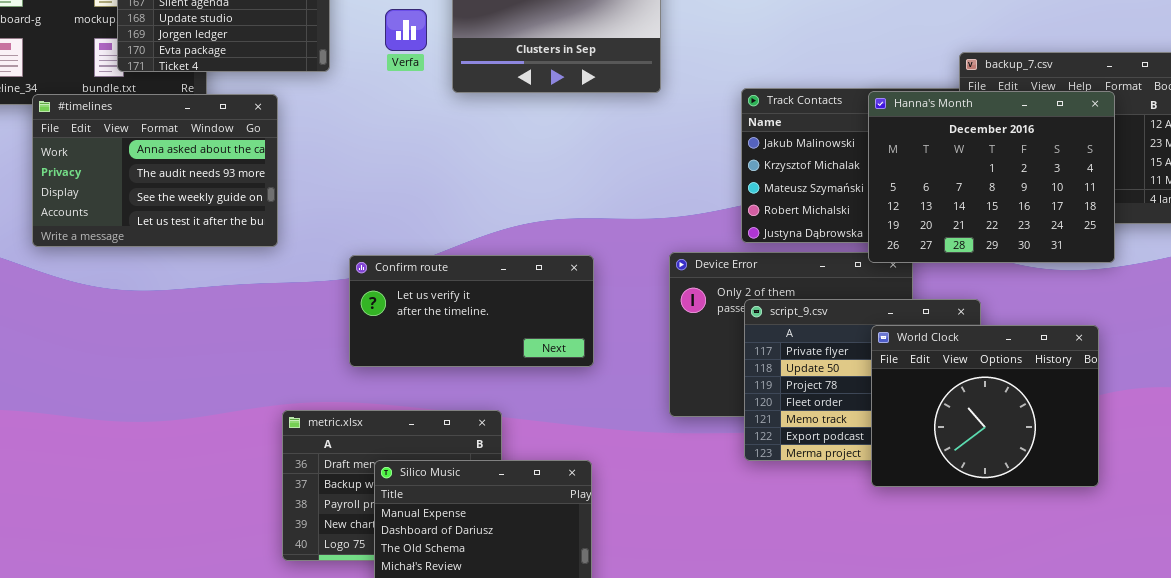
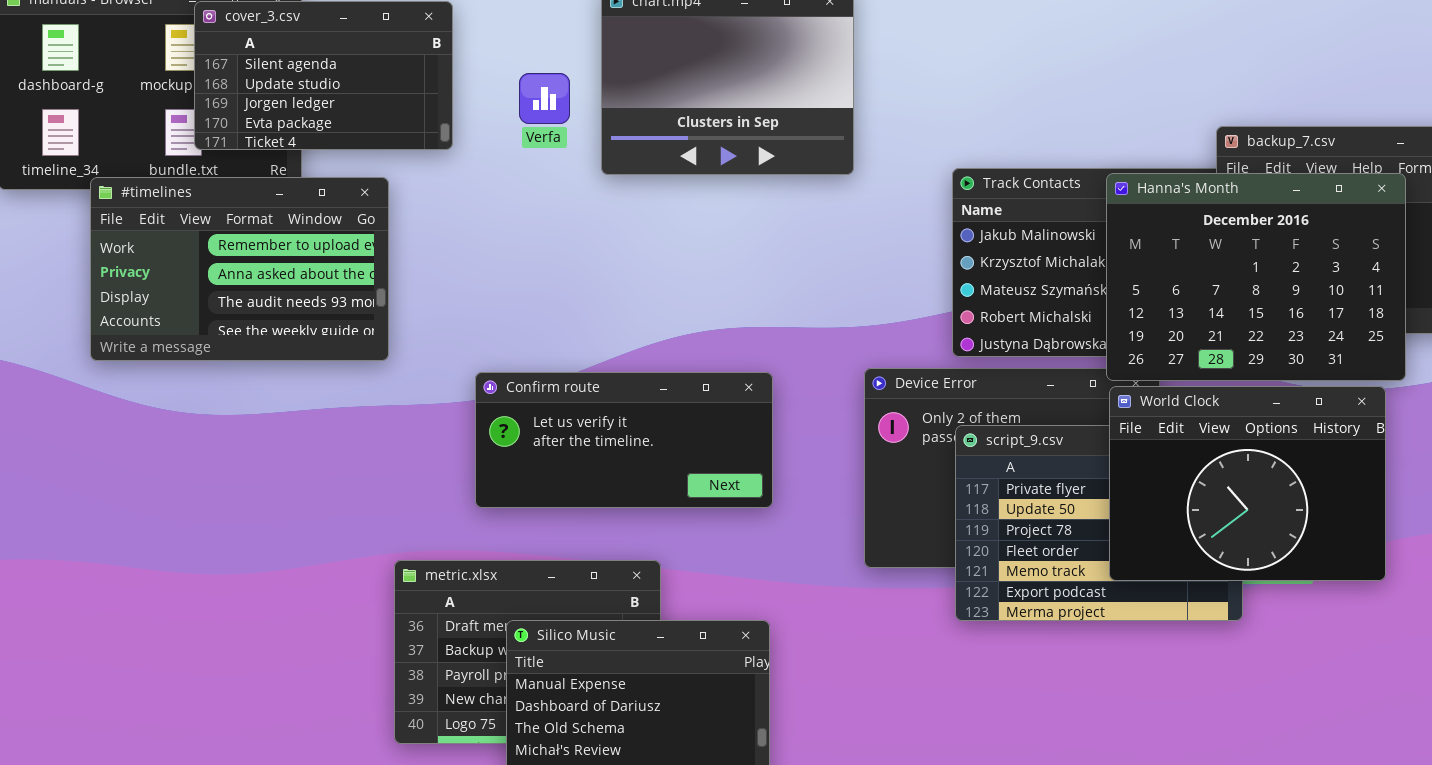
#timelines: [32,94,278,247] -> [90,177,389,361], scrolled up 1 row
World Clock: [871,325,1099,487] -> [1109,386,1386,581], moved

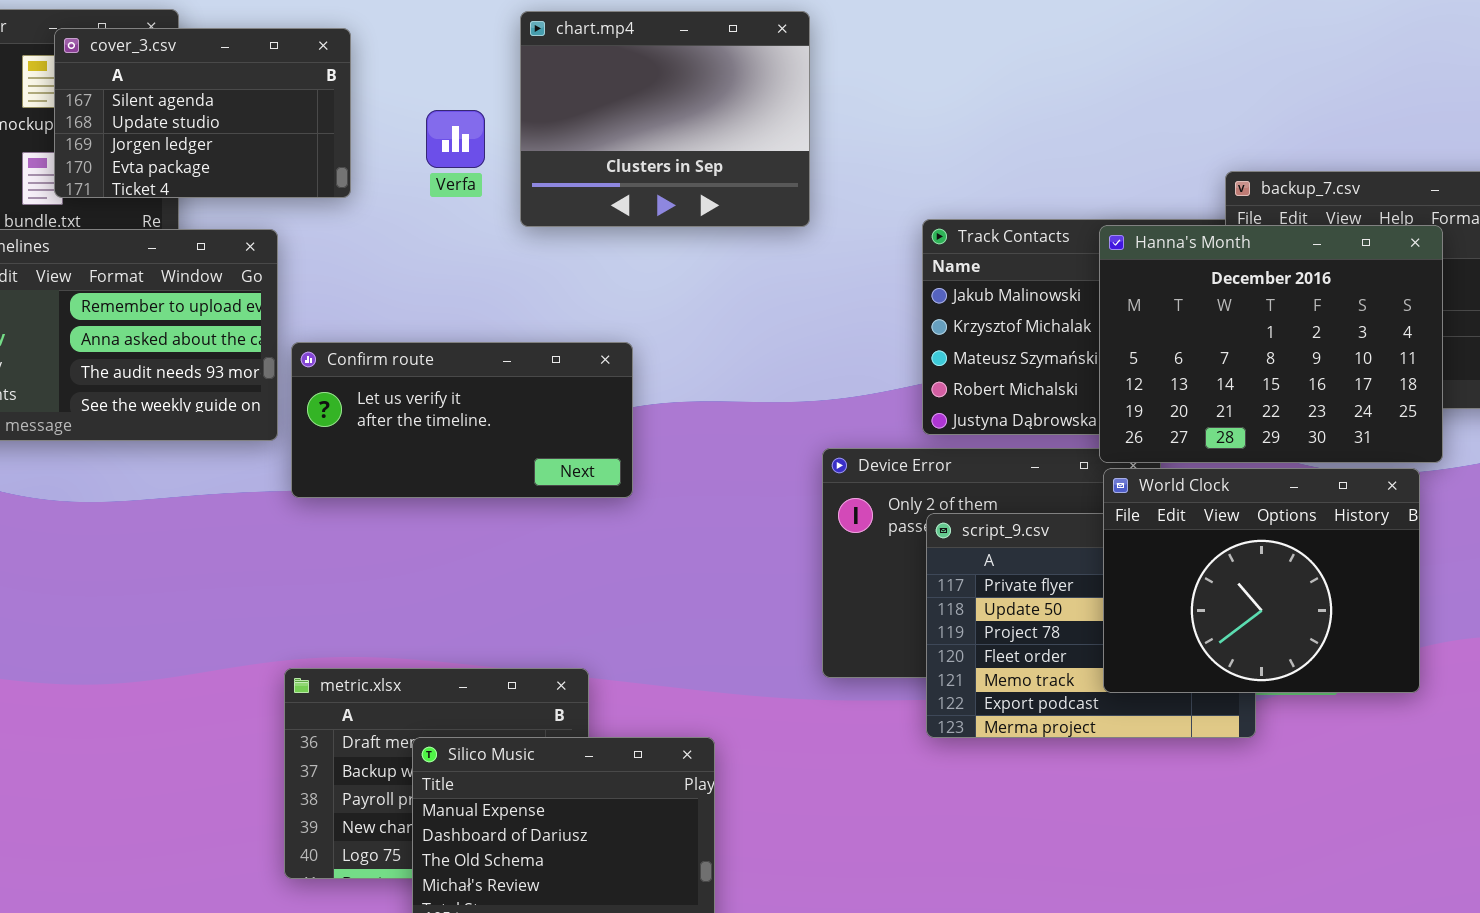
Confirm route: [475,372,773,508] -> [291,342,633,498], moved

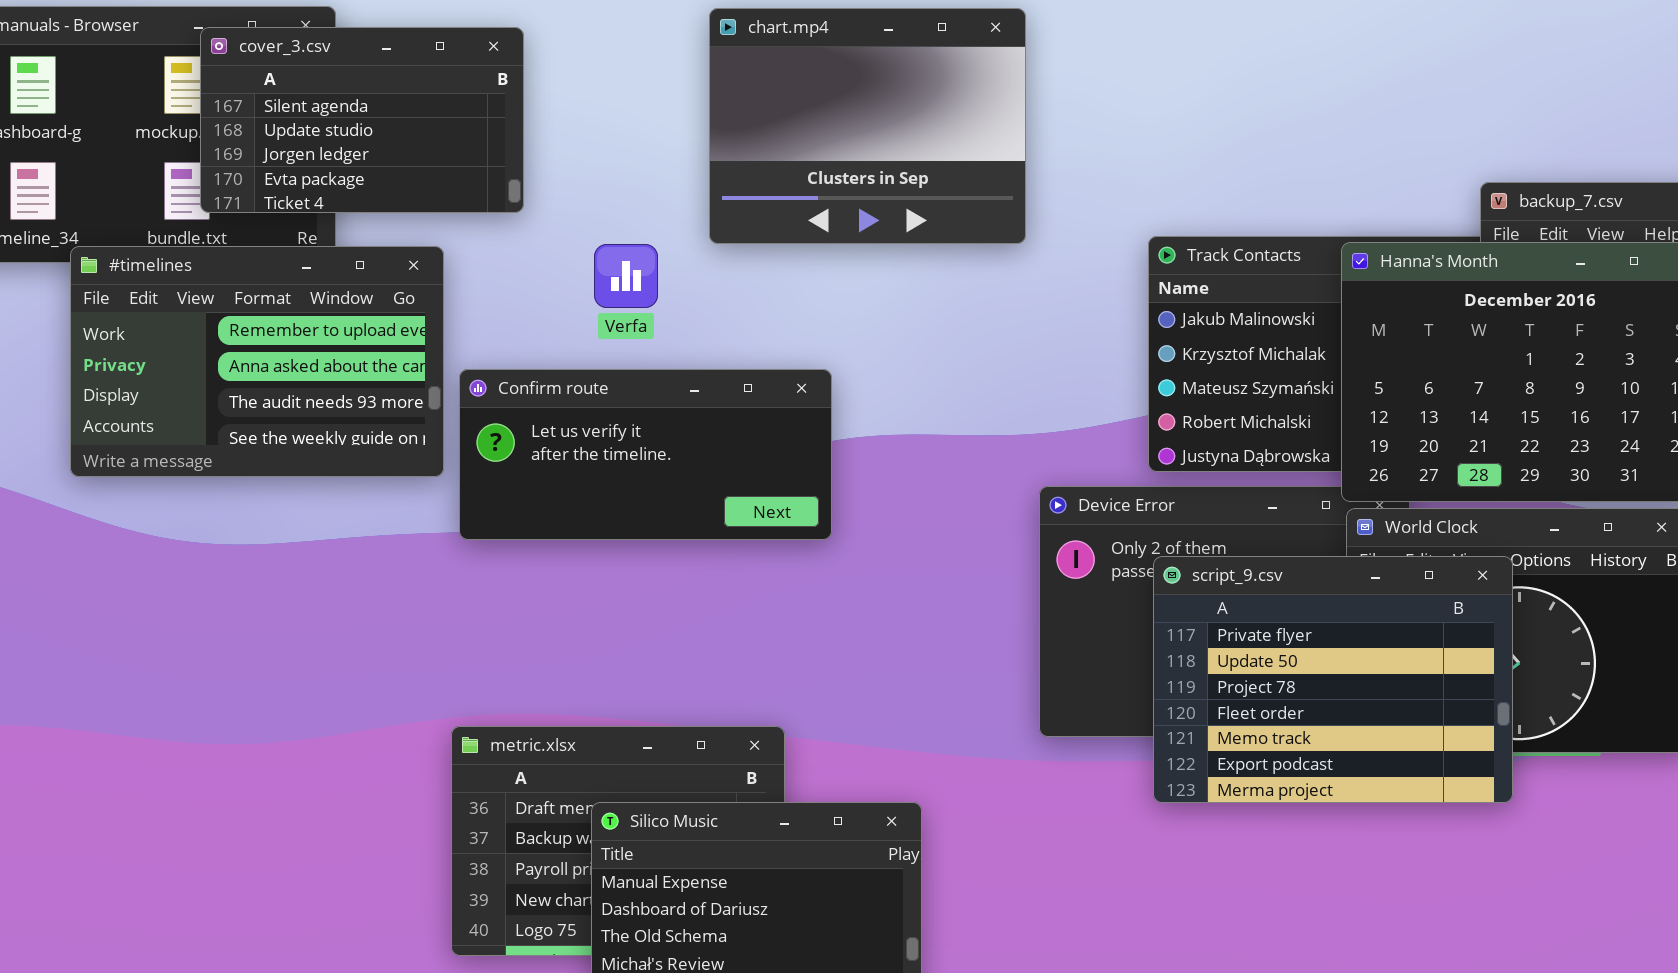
Verfa: [426,110,485,168] -> [594,244,658,308], moved
script_9.csv: [926,513,1256,738] -> [1153,556,1513,803], raised

